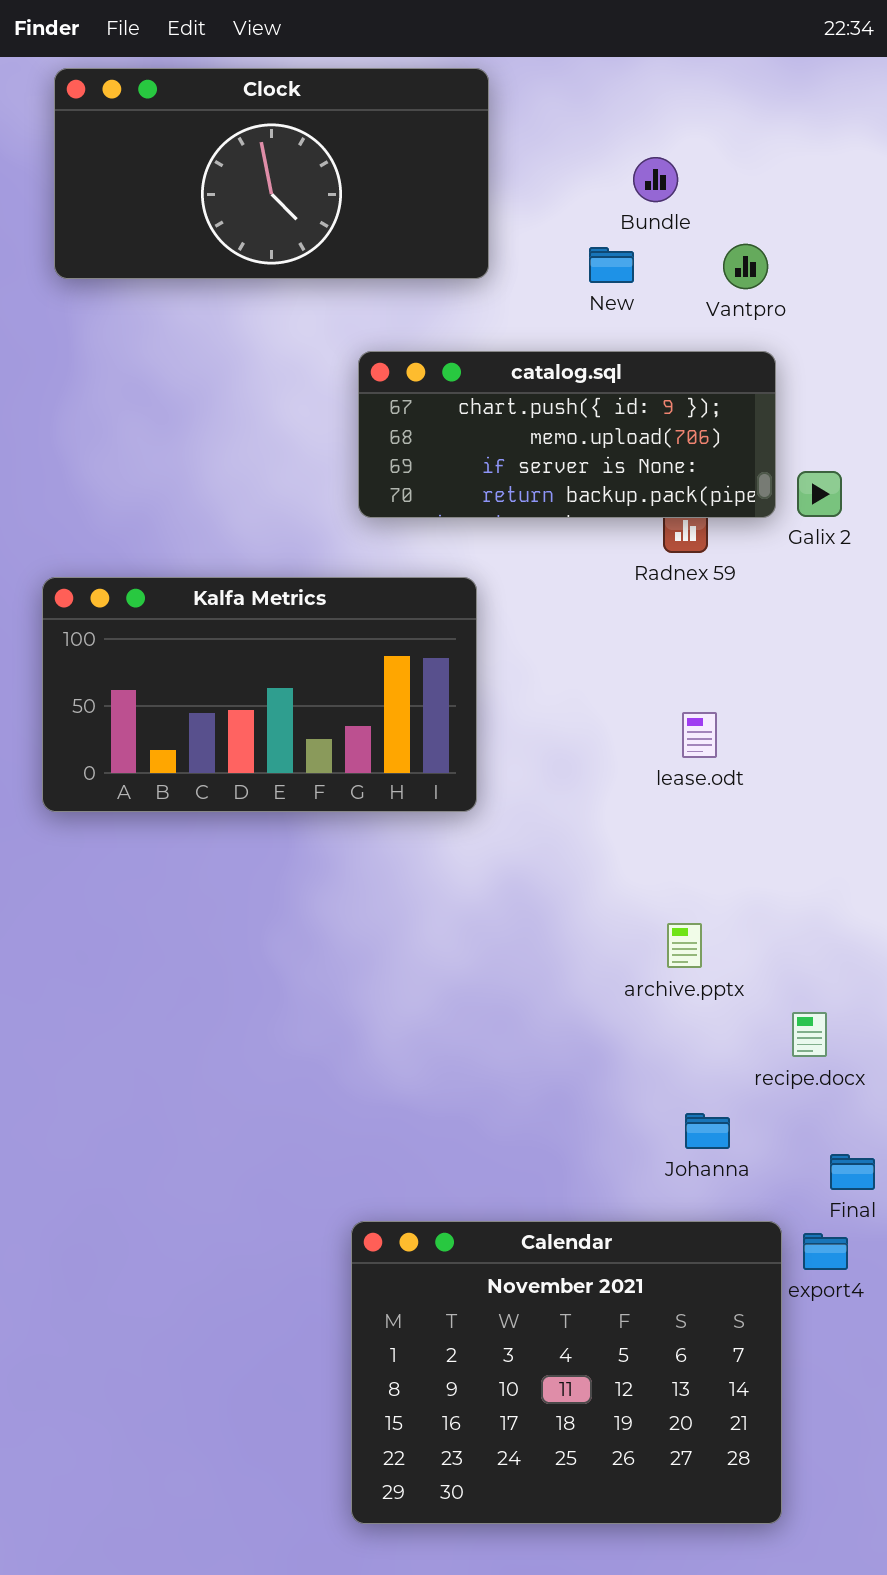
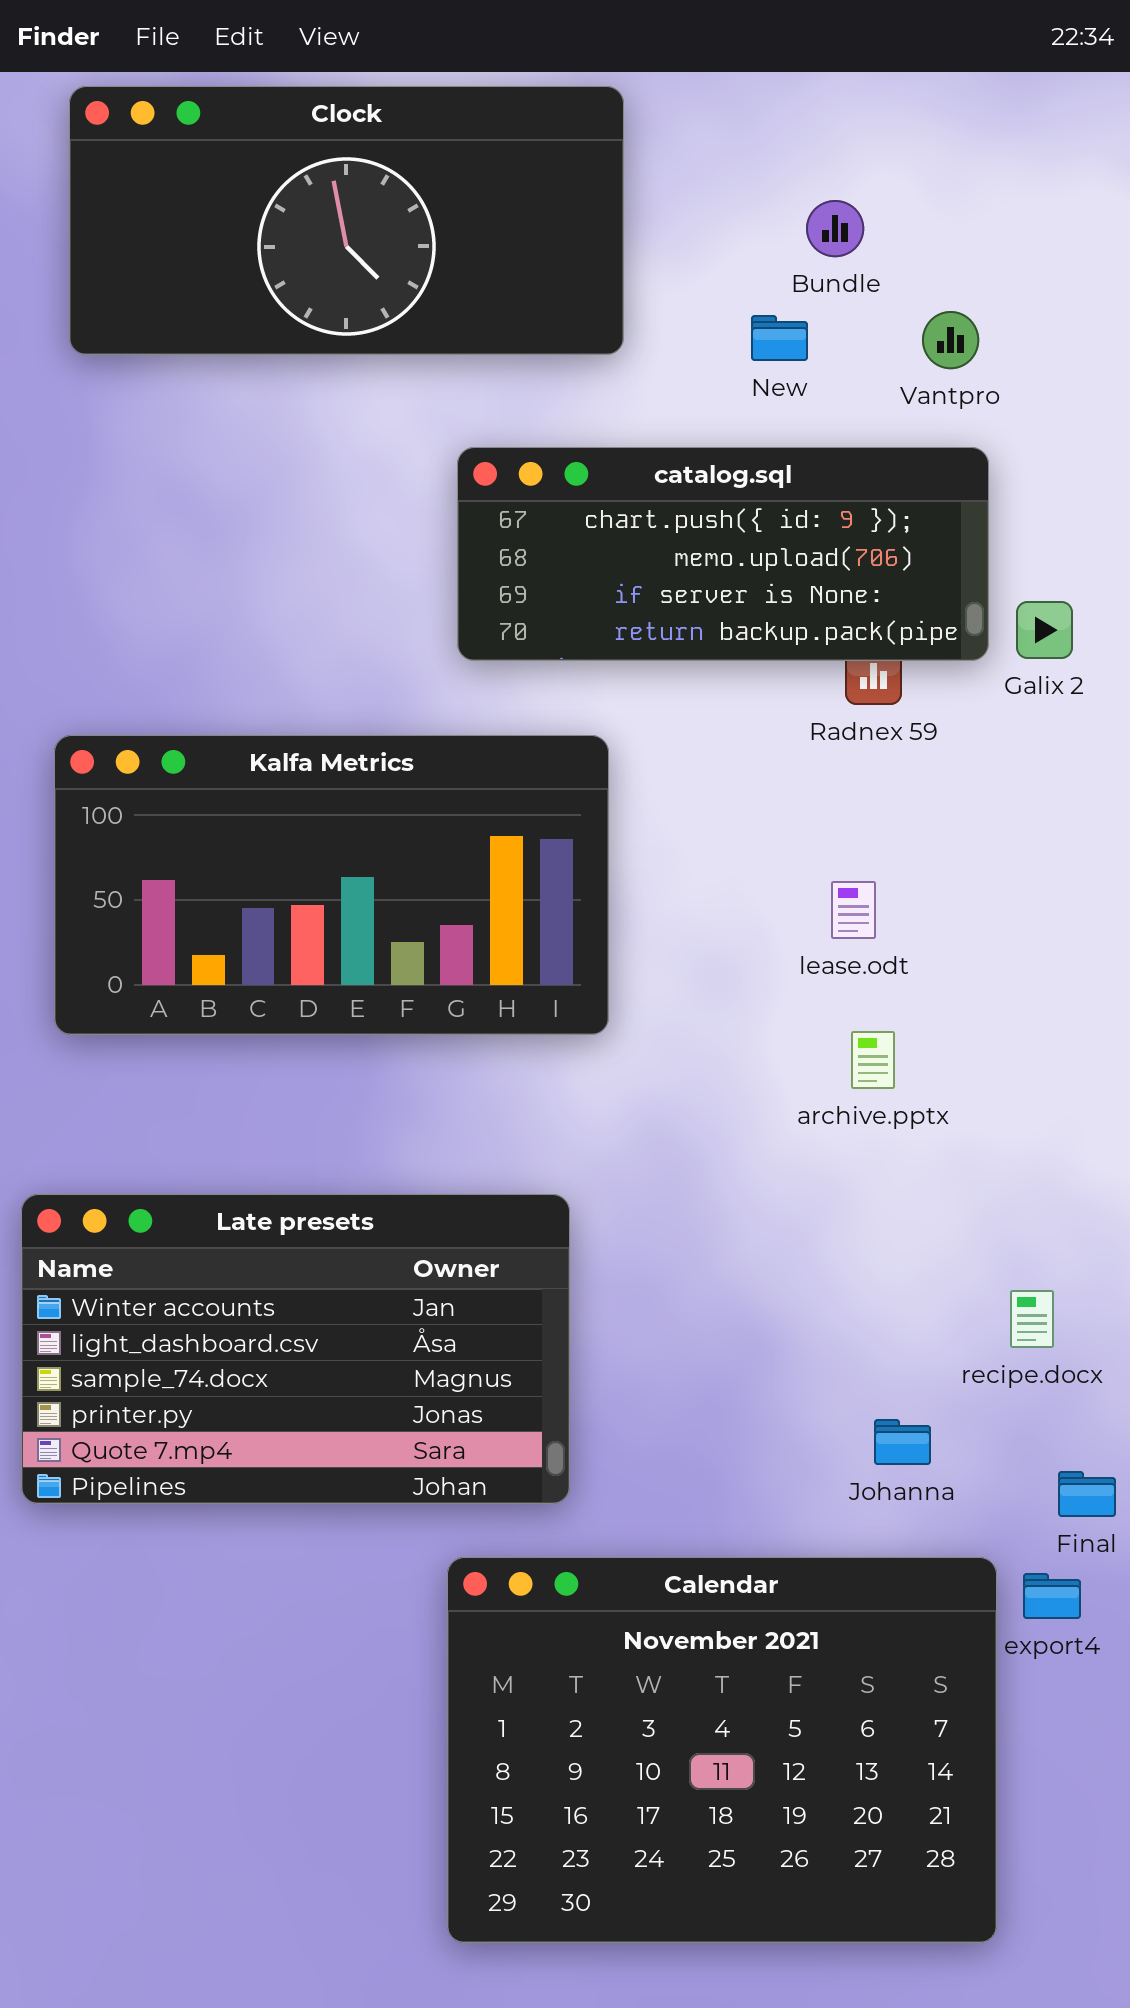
lease.odt: [682,712,717,758] -> [831,881,876,939], moved
archive.pptx: [667,923,702,968] -> [851,1031,895,1089], moved
Late presets: none -> [21,1194,570,1504], opened

